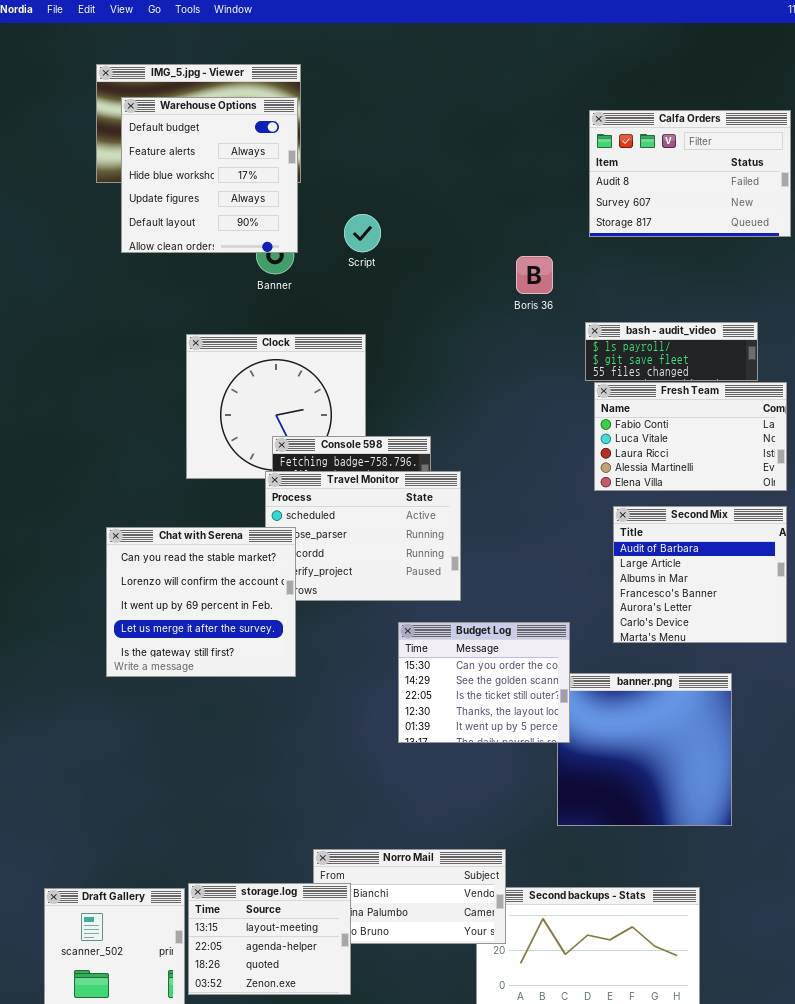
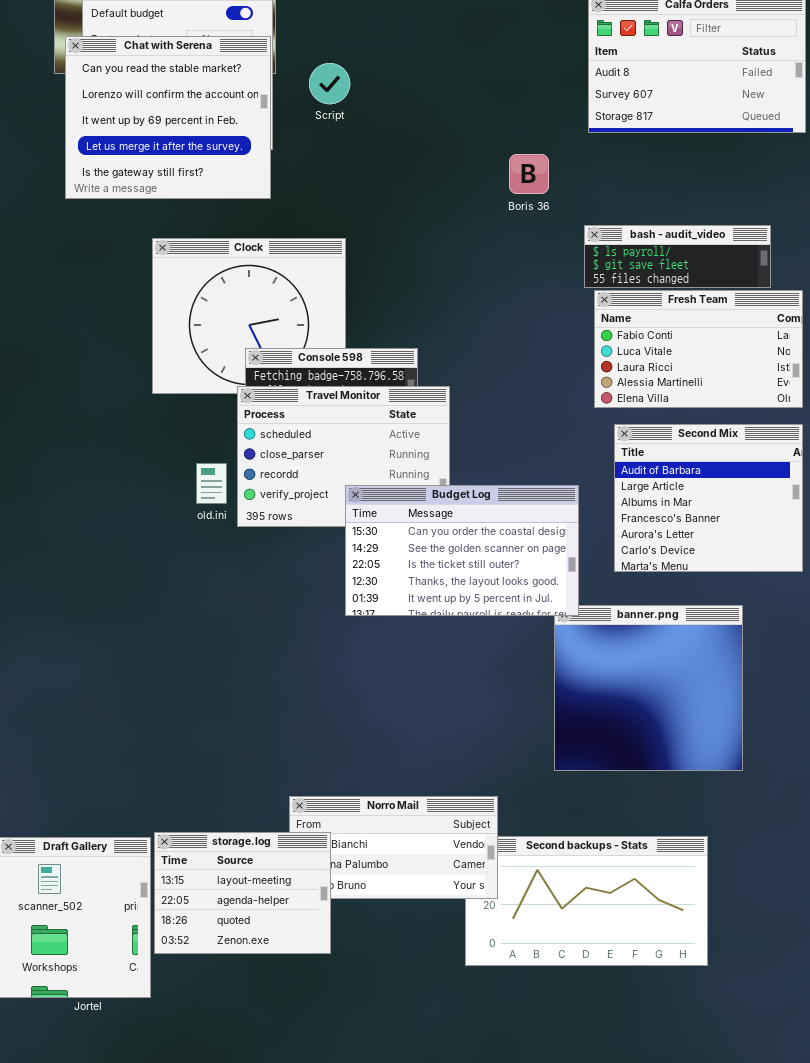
Script: [344,214,381,252] -> [309,63,350,104], moved
Chat with Serena: [106,527,296,677] -> [65,36,271,199], moved
Budget Log: [398,622,570,743] -> [345,485,579,616], moved, resized

